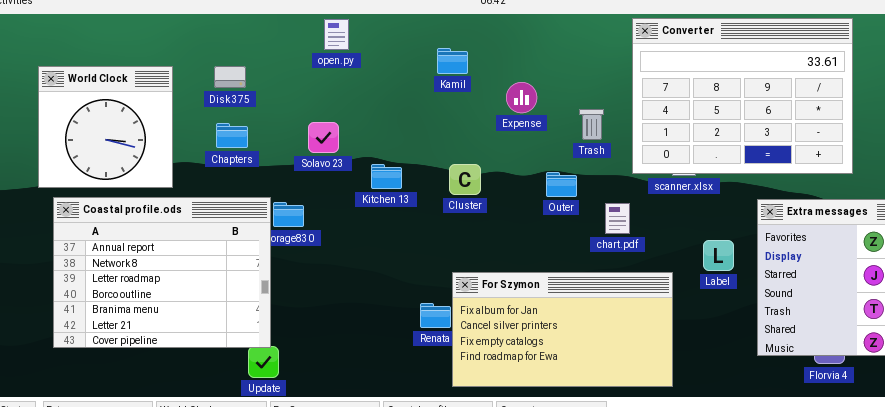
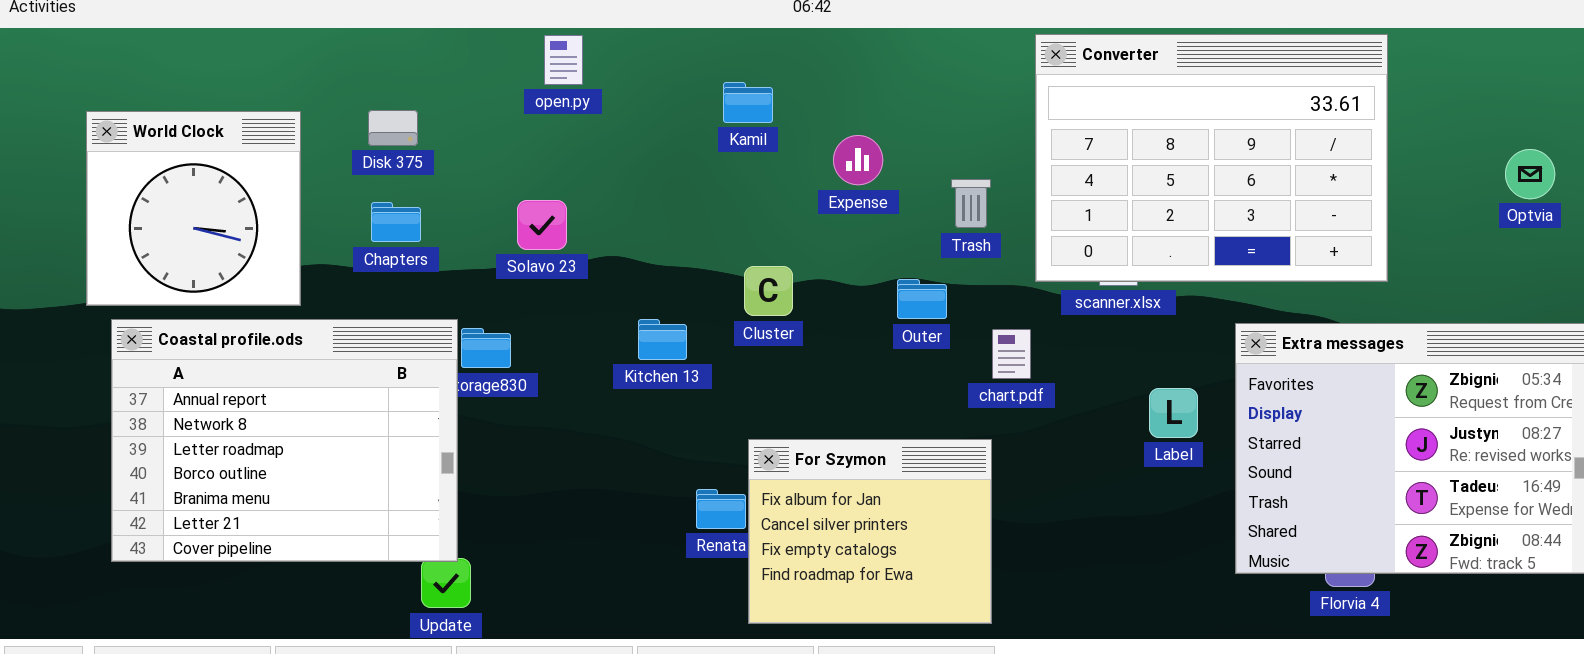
Kitchen 13: [371,164,402,189] -> [638,319,687,360], moved
For Szymon: [452,272,673,387] -> [748,439,992,624], resized

